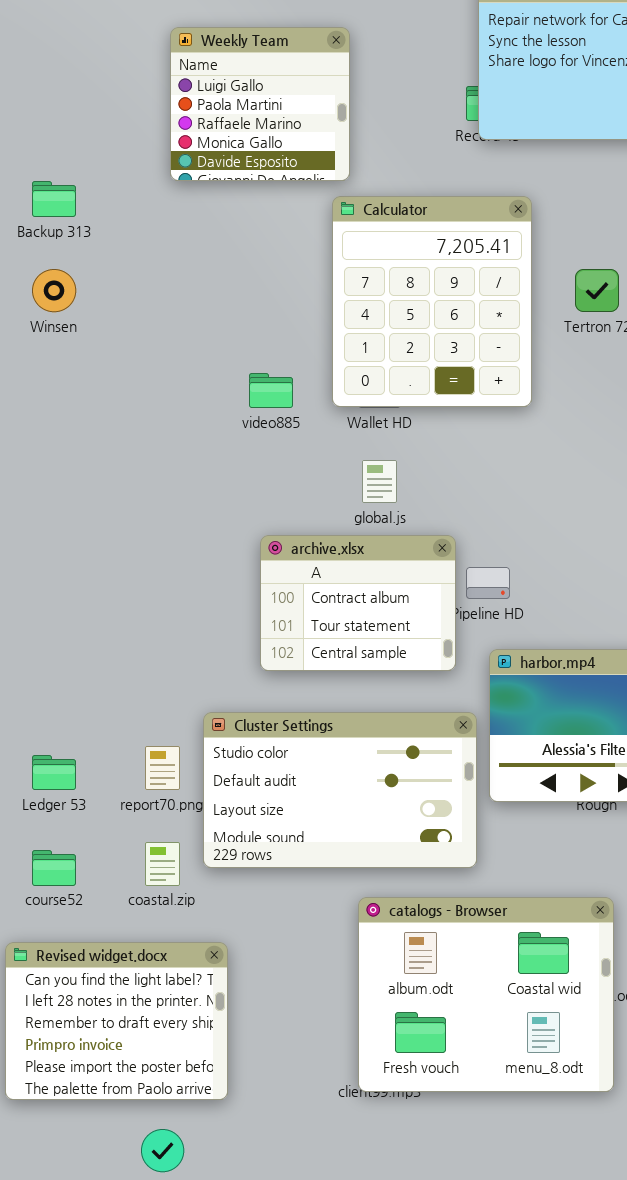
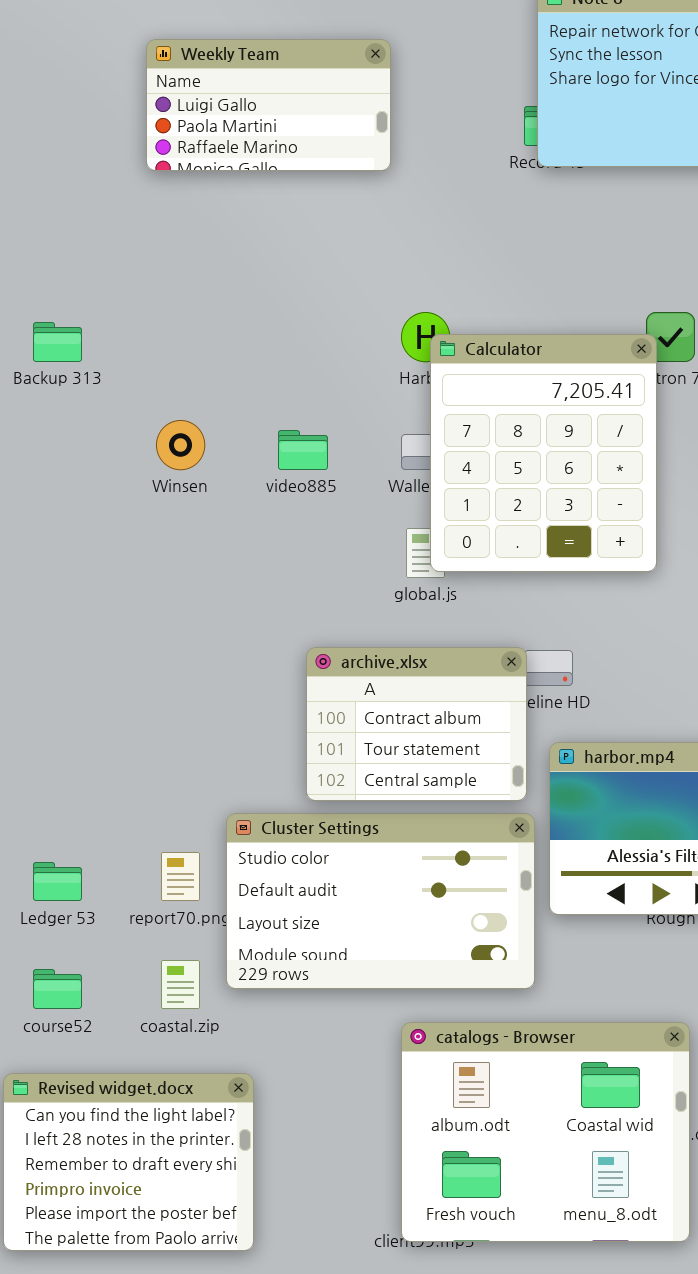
Weekly Team: [170,27,350,181] -> [146,39,391,171], resized
Backup 313: [32,181,76,217] -> [33,322,82,362], moved
Calculator: [332,196,532,407] -> [430,334,657,572], moved
Winsen: [32,269,76,312] -> [156,420,205,470], moved
archive.xlsx: [260,535,456,671] -> [306,647,527,801], moved

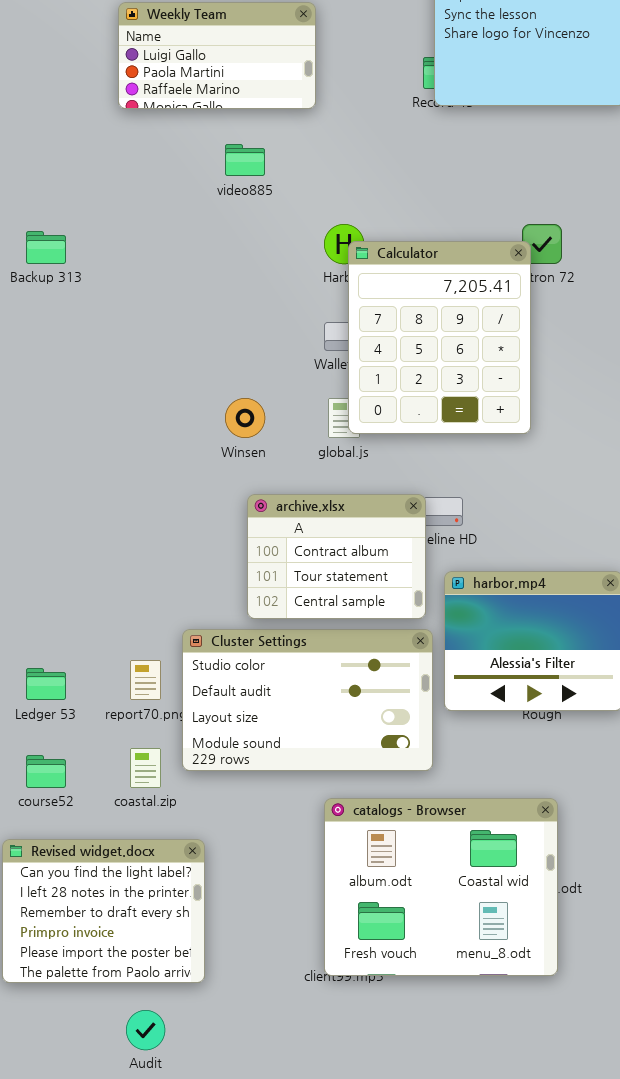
Winsen: [156,420,205,470] -> [225,398,265,438], moved
video885: [278,430,328,470] -> [225,144,265,176], moved

